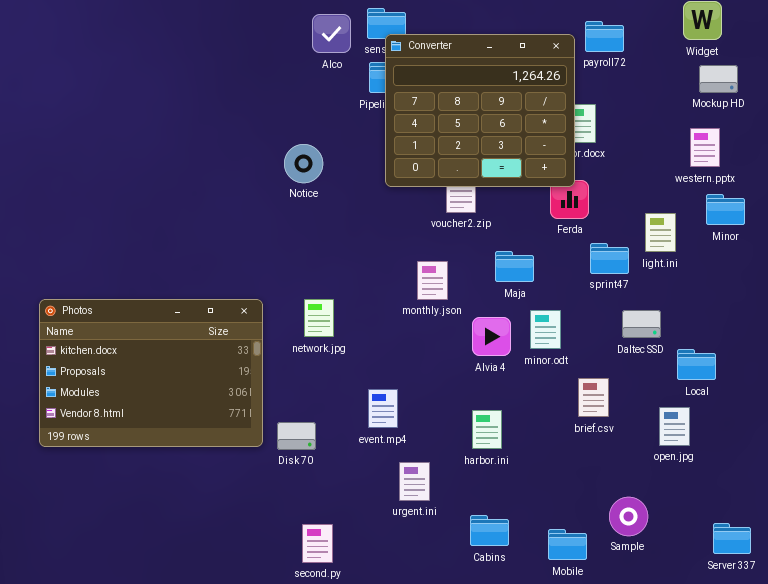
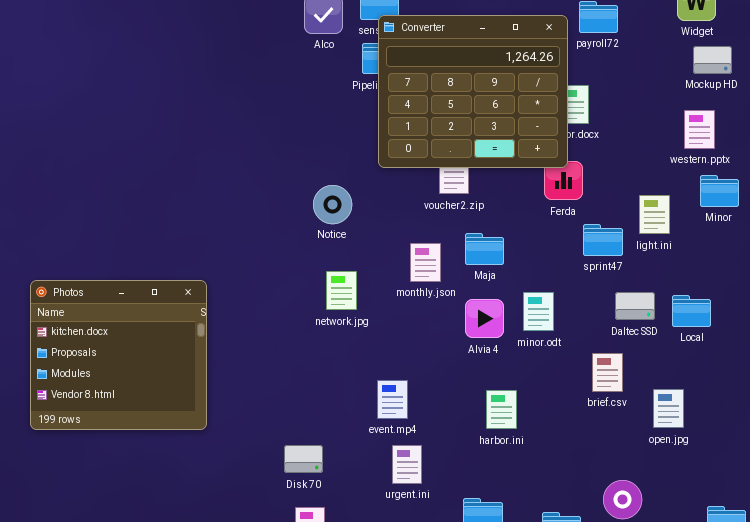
Notice: [284,144,323,183] -> [313,185,352,224], moved
Maja: [495,251,534,282] -> [465,233,504,265], moved
Photos: [39,299,263,447] -> [30,280,207,430], resized
network.jpg: [304,299,334,337] -> [326,271,357,310], moved
Local: [677,349,716,380] -> [672,295,711,327], moved
brief.csv: [578,378,609,417] -> [592,353,623,392], moved
event.mp4: [368,389,398,428] -> [377,380,408,419], moved
harbor.ini: [472,410,502,449] -> [486,390,517,429], moved
Disk 70: [277,422,316,450] -> [284,445,323,473], moved

